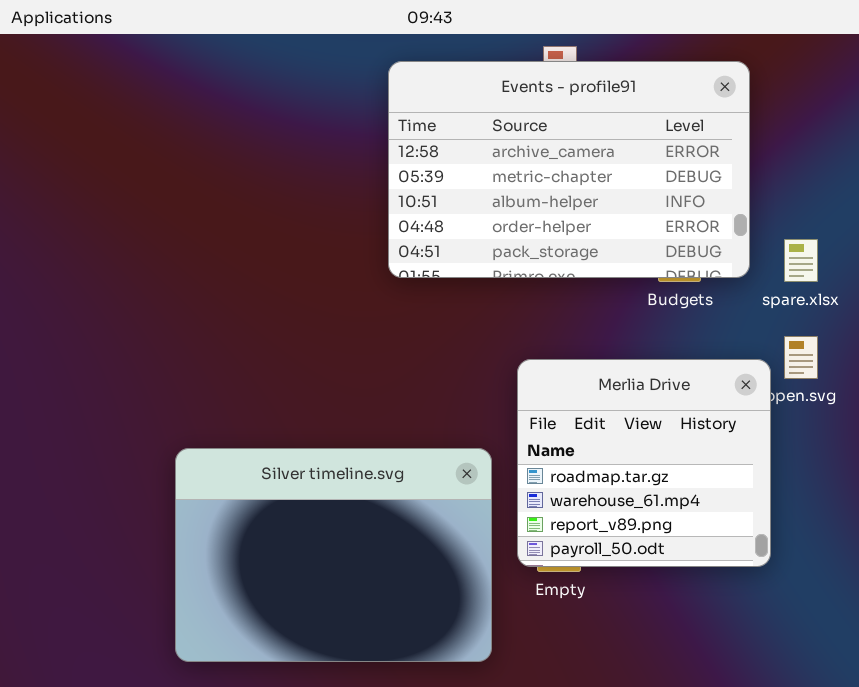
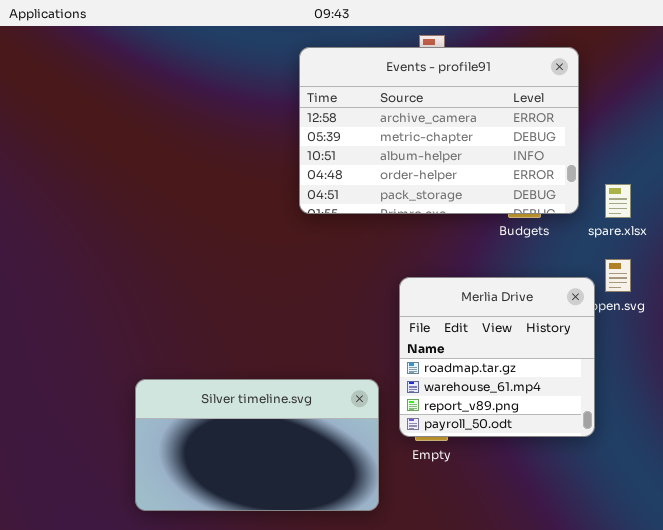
Silver timeline.svg: [175,448,492,662] -> [135,379,379,511], resized

